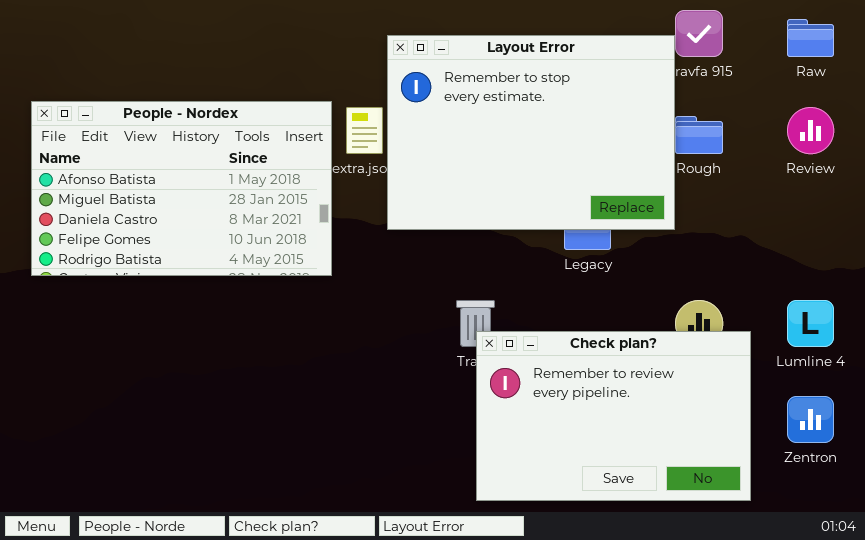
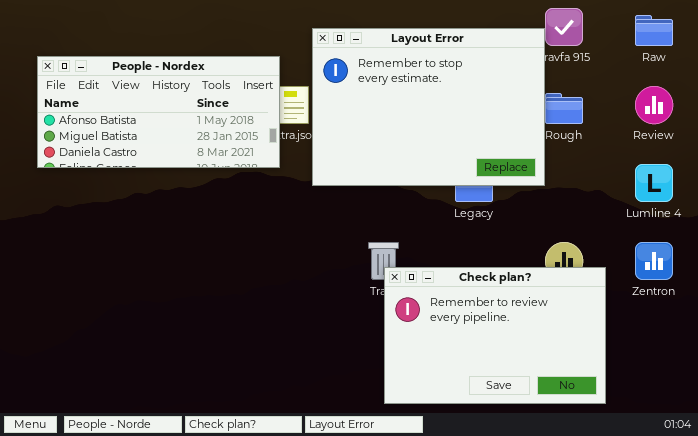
People - Nordex: [31,101,332,276] -> [37,56,280,168], moved, resized
Lumline 4: [787,300,834,347] -> [635,164,673,202], moved
Zentron: [787,396,834,443] -> [635,242,673,280], moved

